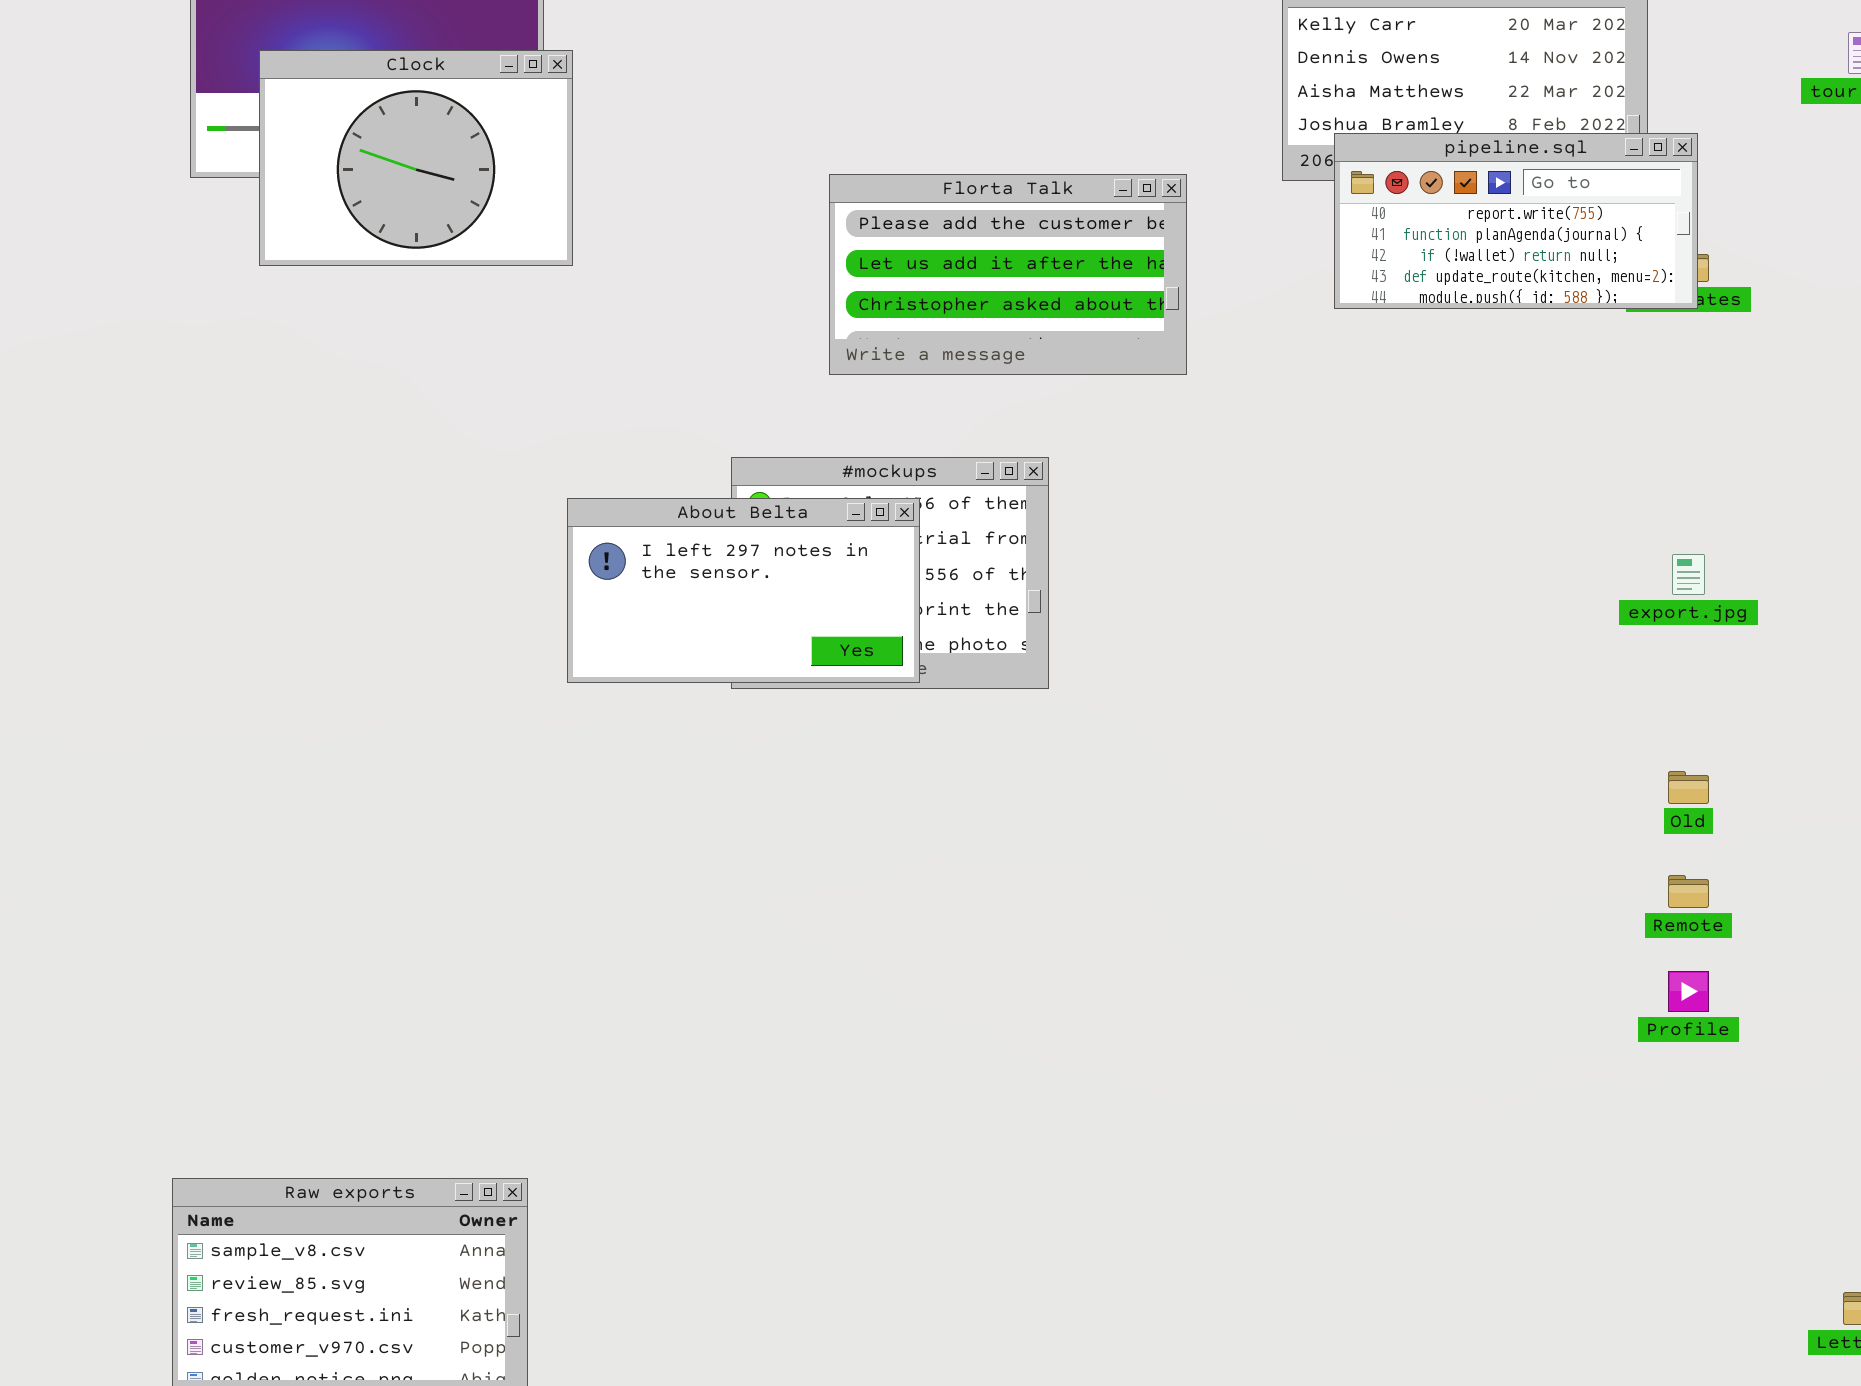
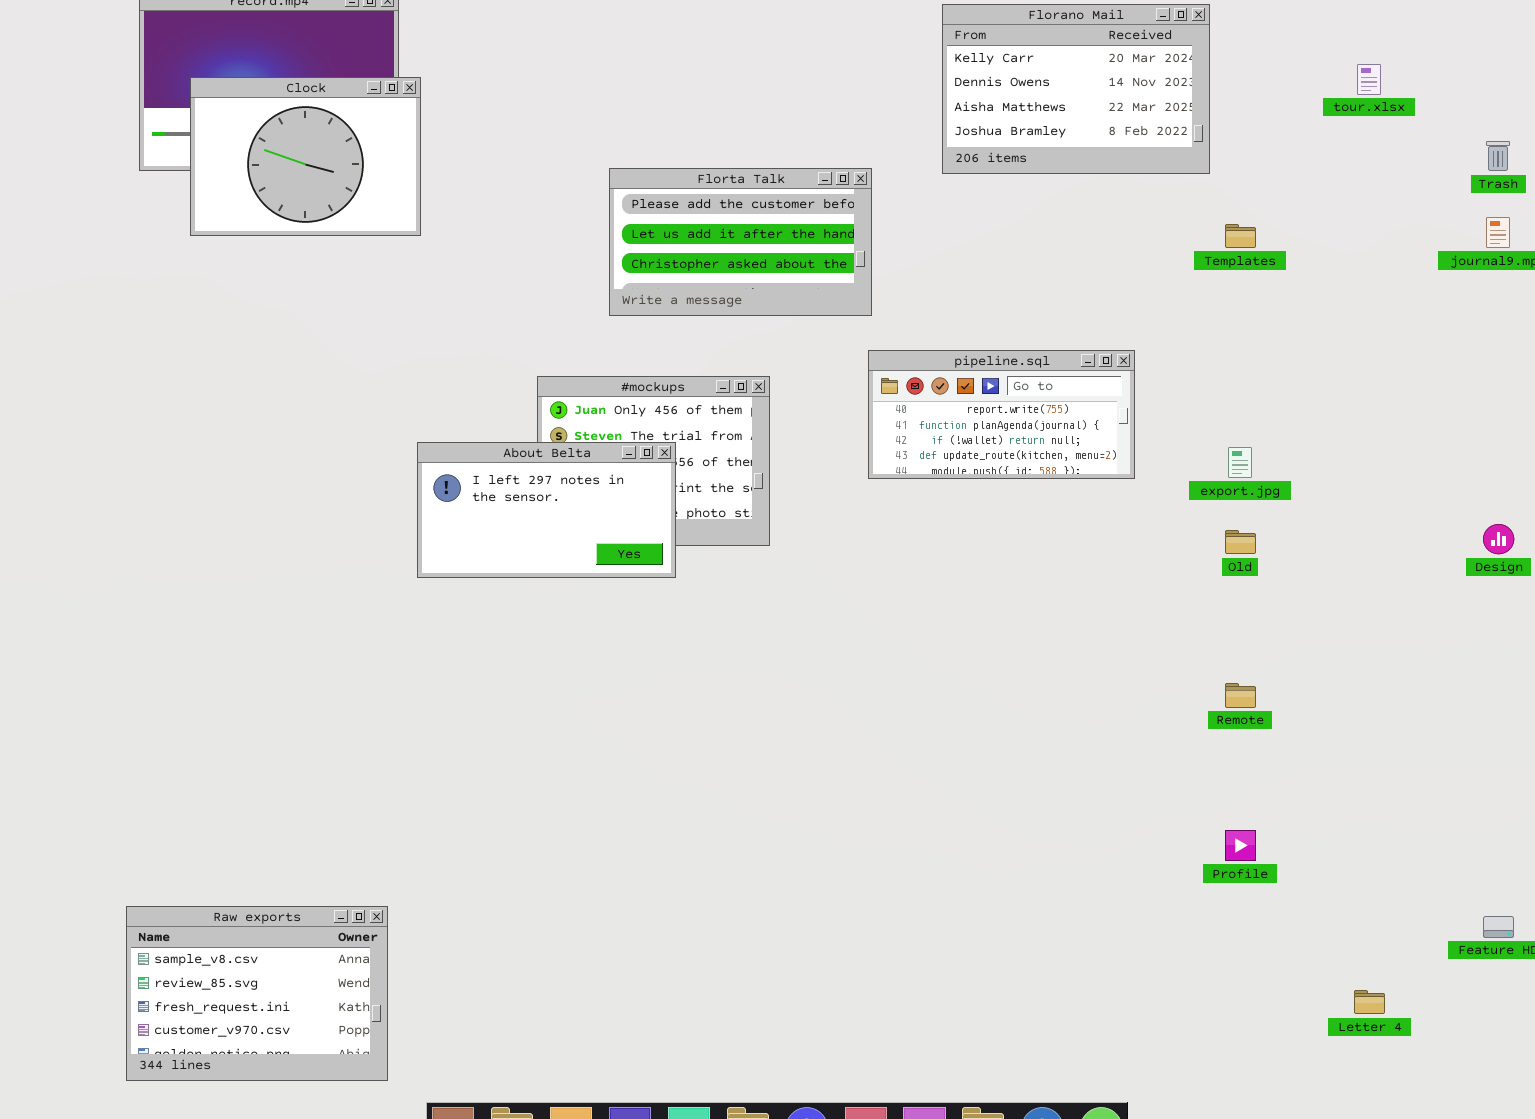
pipeline.sql: [1334,133,1698,309] -> [868,350,1135,479], moved
About Belta: [567,498,920,683] -> [417,442,676,578], moved
Old: [1668,771,1709,804] -> [1225,530,1256,554], moved
Profile: [1668,971,1709,1012] -> [1225,830,1256,861], moved

